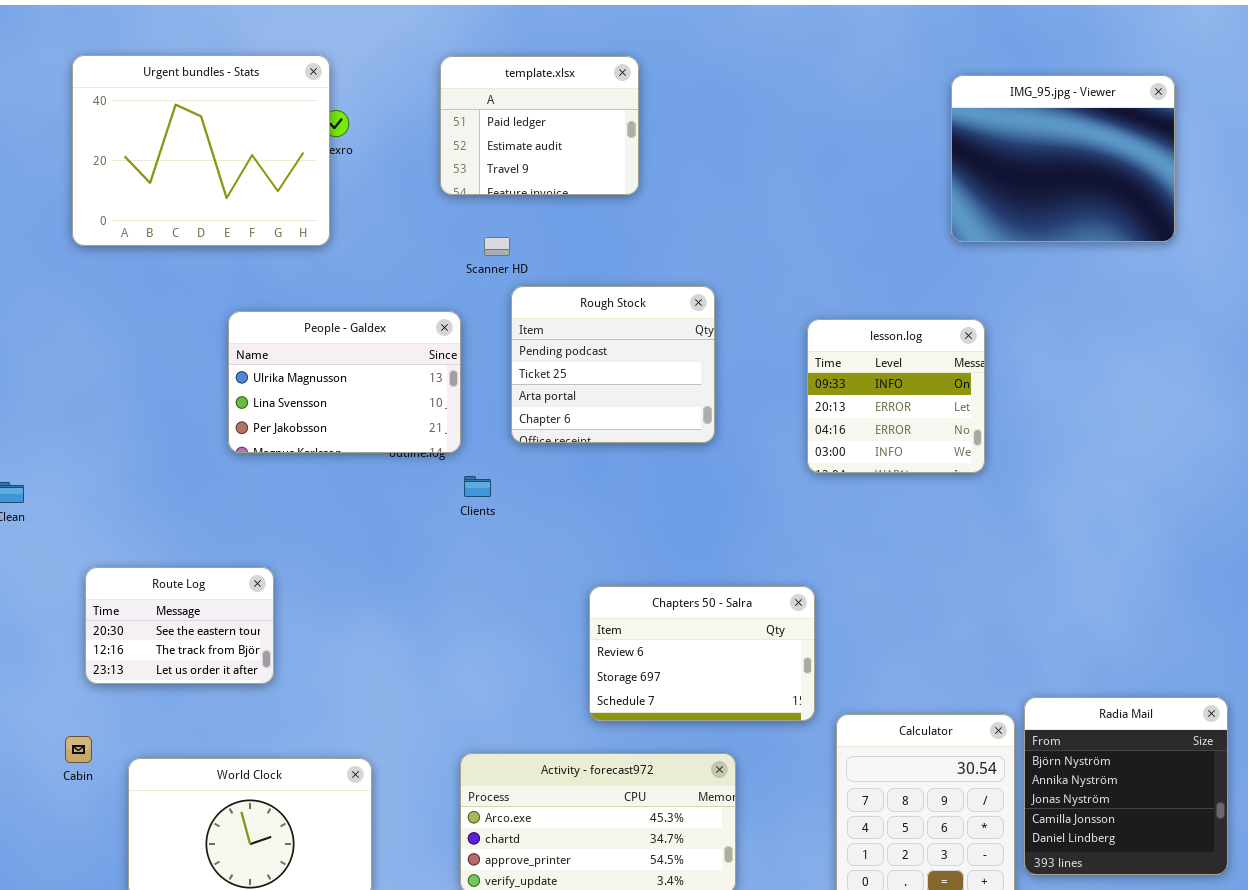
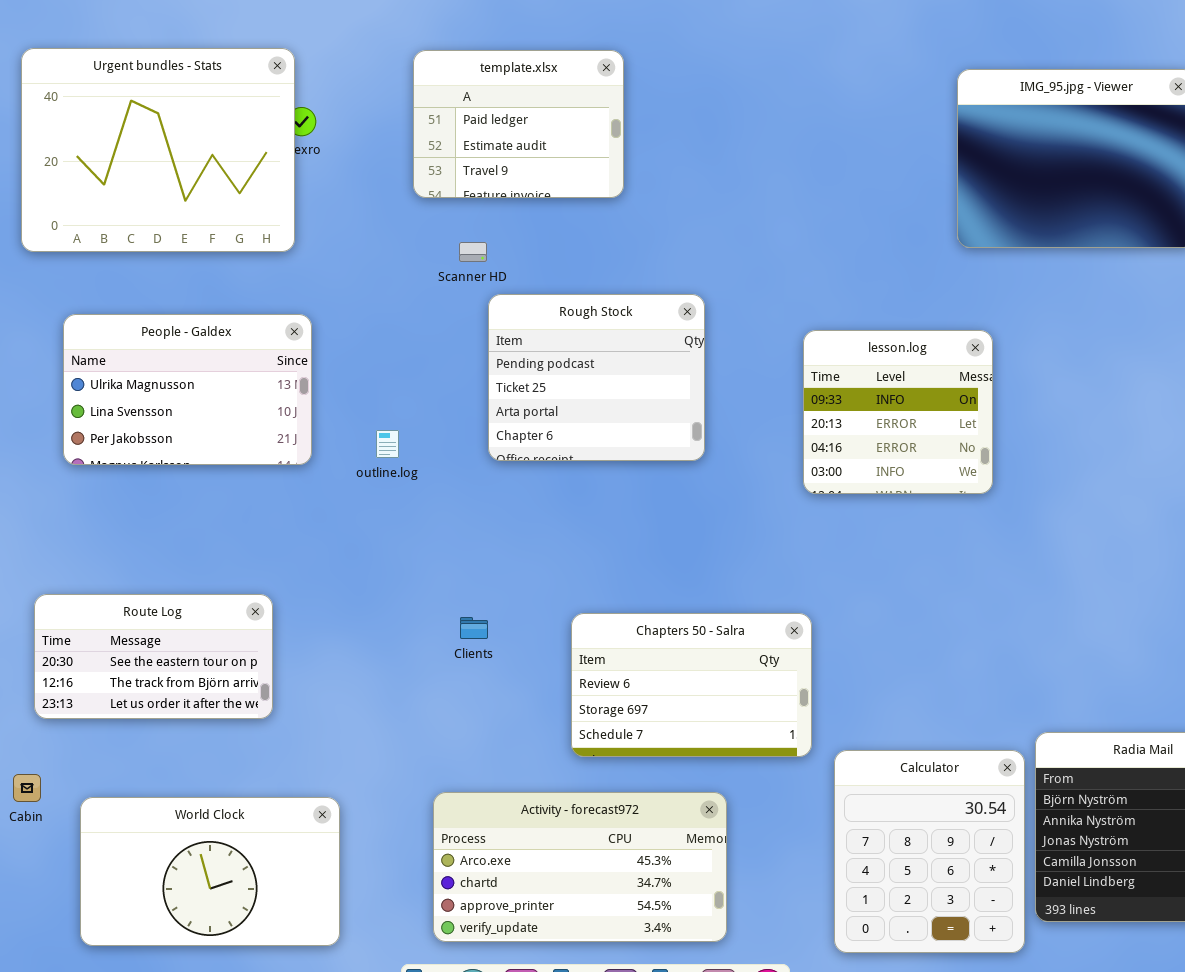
People - Galdex: [228,311,461,453] -> [63,314,312,465], moved
Clients: [464,476,491,497] -> [460,617,488,639], moved
Route Log: [85,567,274,684] -> [34,594,273,719], resized

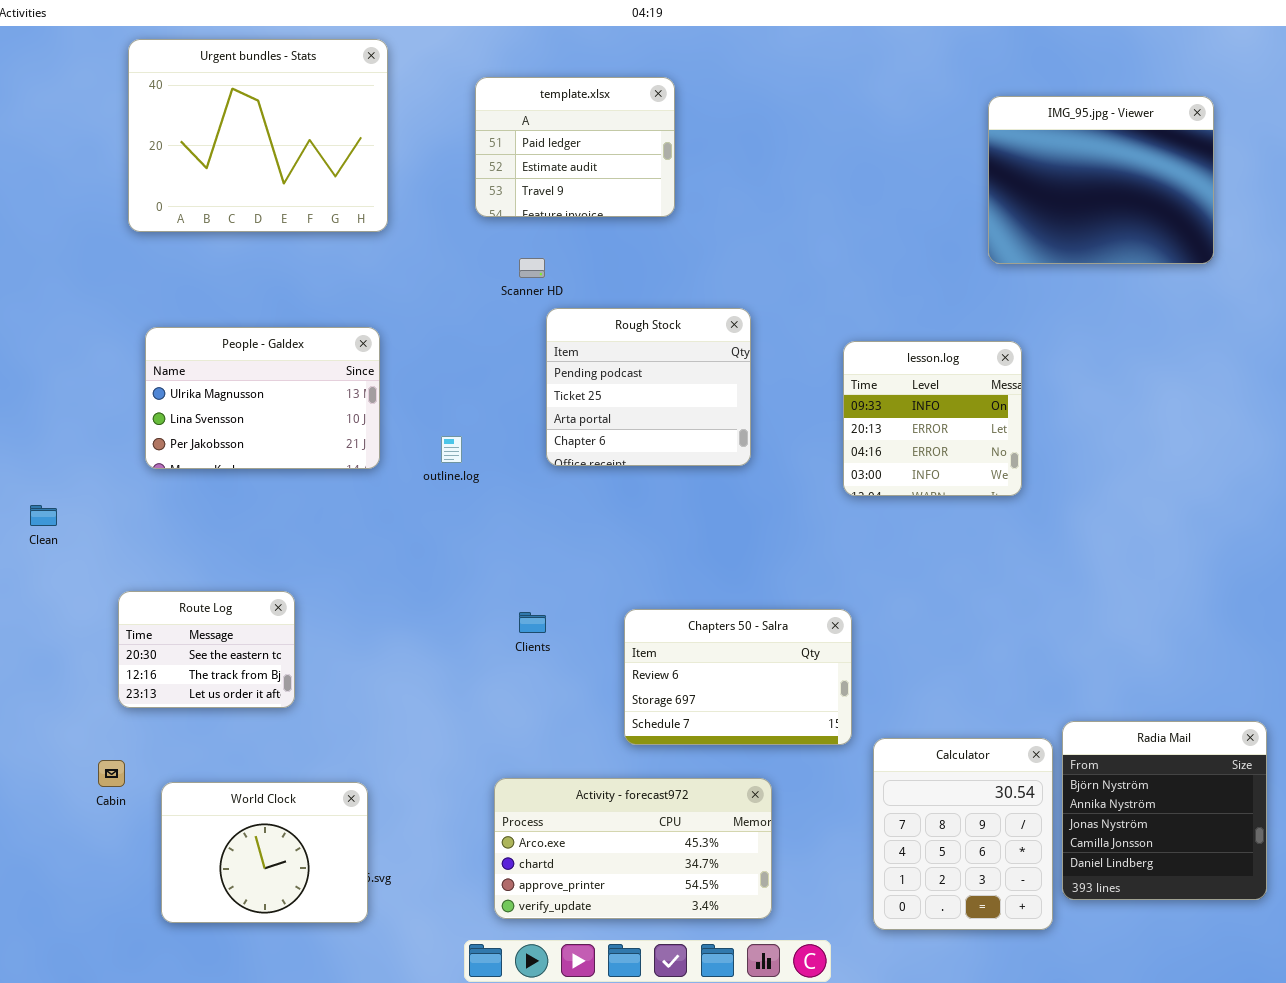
Urgent bundles - Stats: [21,48,295,252] -> [128,39,388,232], moved
Route Log: [34,594,273,719] -> [118,591,295,708], resized
World Clock: [80,797,340,946] -> [161,782,368,923], resized

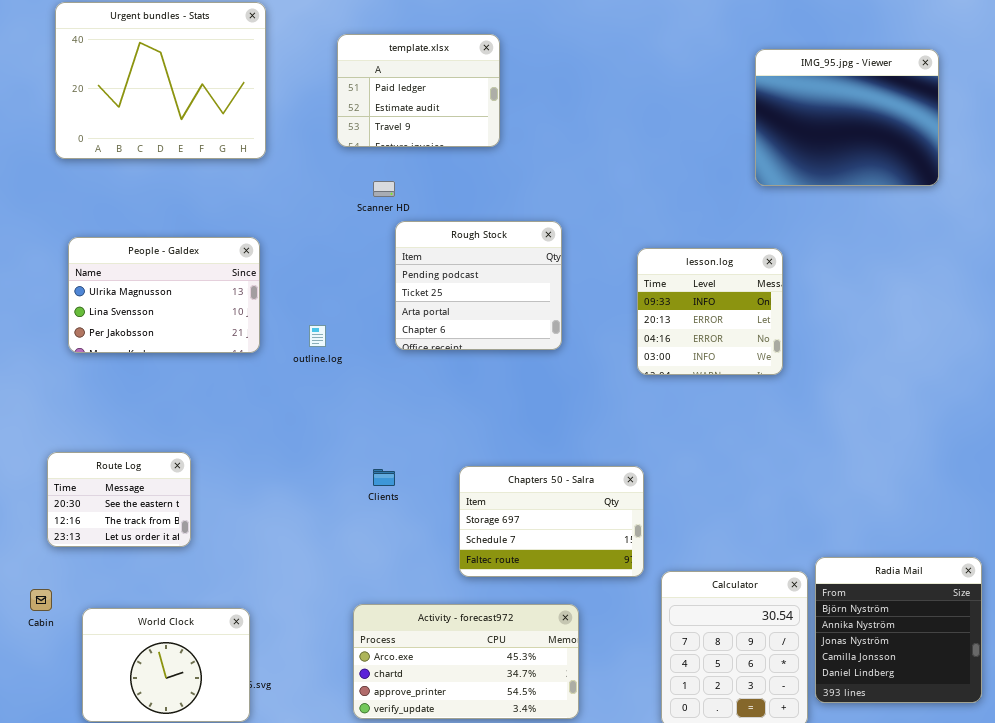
Chapters 50 - Salra: [624,609,852,745] -> [459,466,644,577], scrolled down 1 row

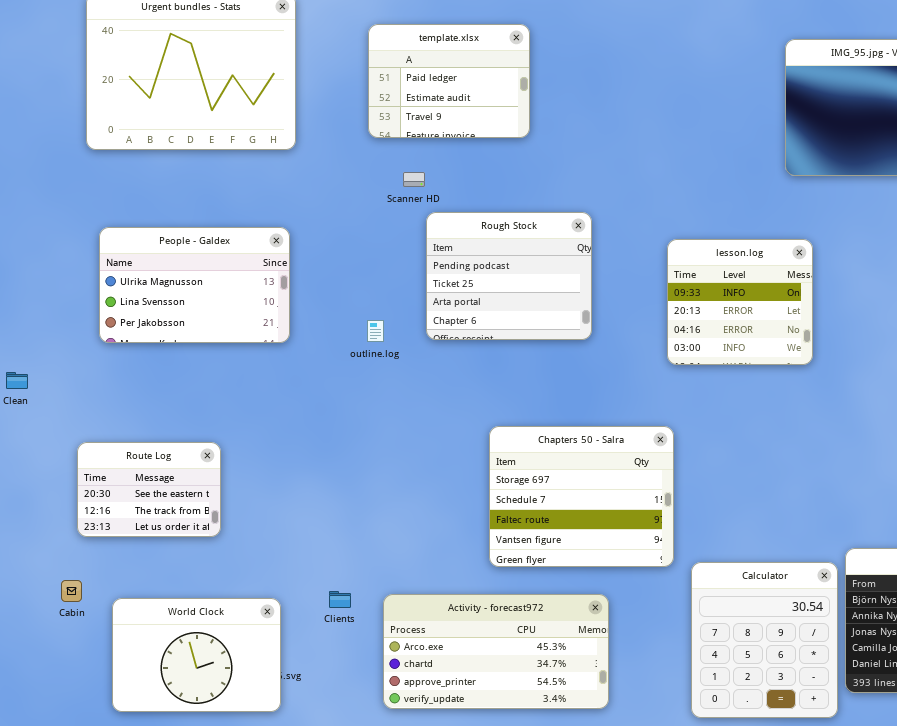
outline.log: [309,325,326,347] -> [367,320,384,342], moved
Chapters 50 - Salra: [459,466,644,577] -> [489,426,674,567], resized
Clients: [373,469,395,486] -> [329,591,351,608], moved

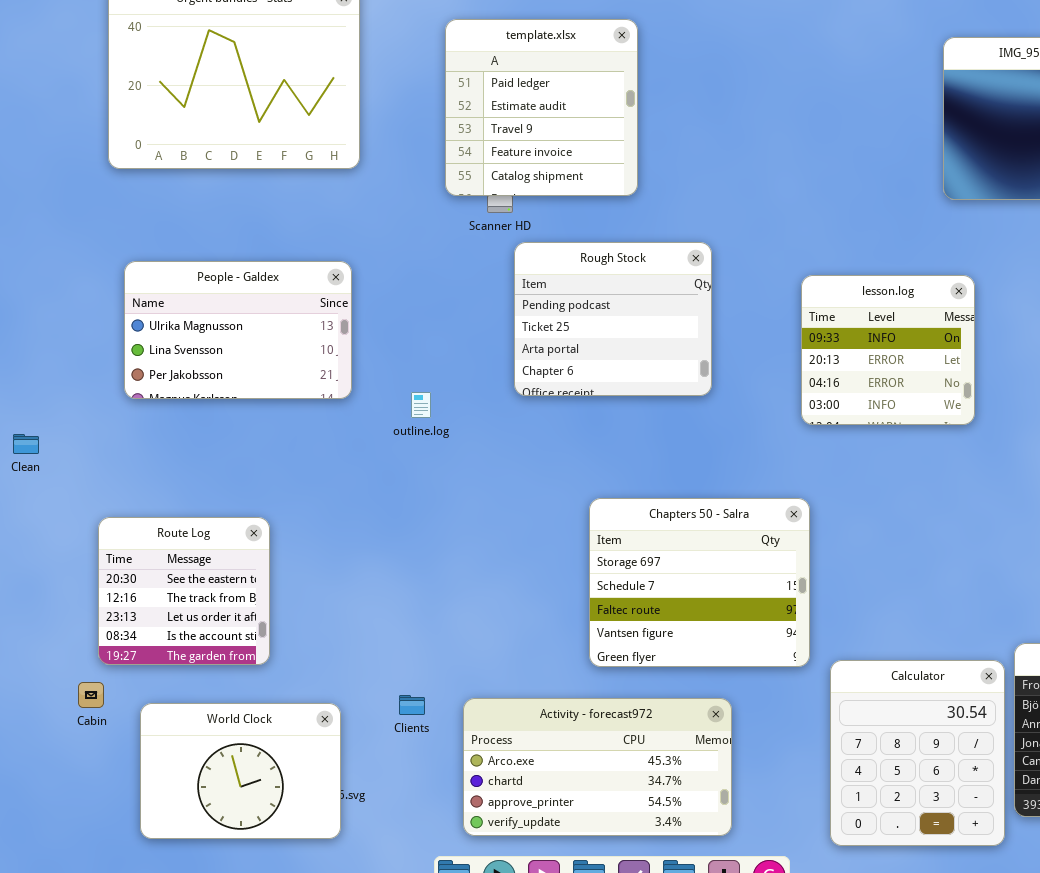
template.xlsx: [368,24,530,138] -> [445,19,638,196], resized
outline.log: [367,320,384,342] -> [411,392,431,418], moved
Route Log: [77,442,221,537] -> [98,517,270,665], resized

